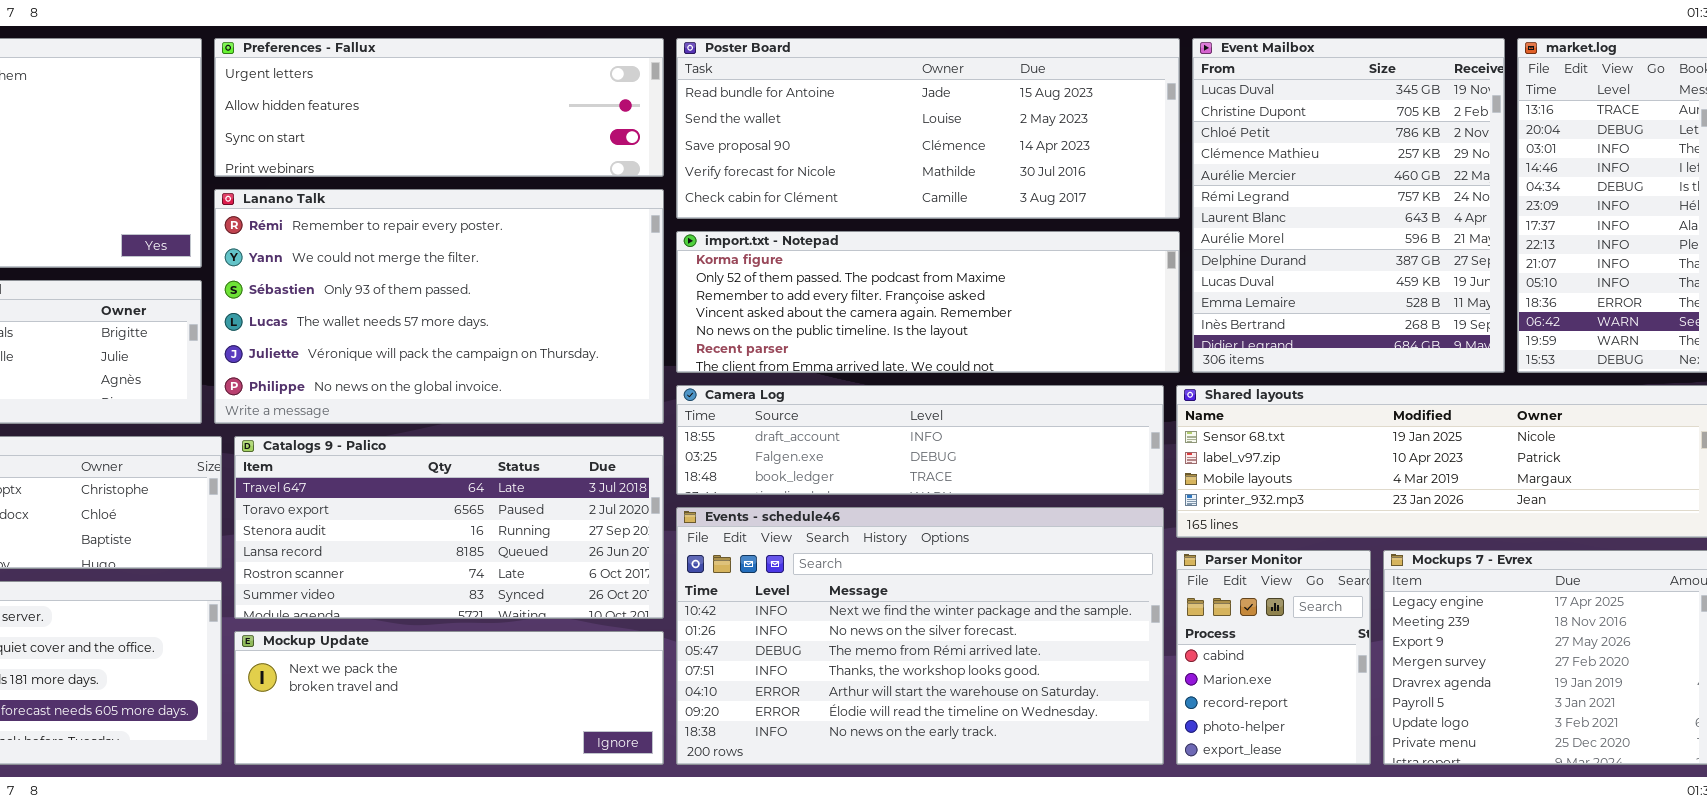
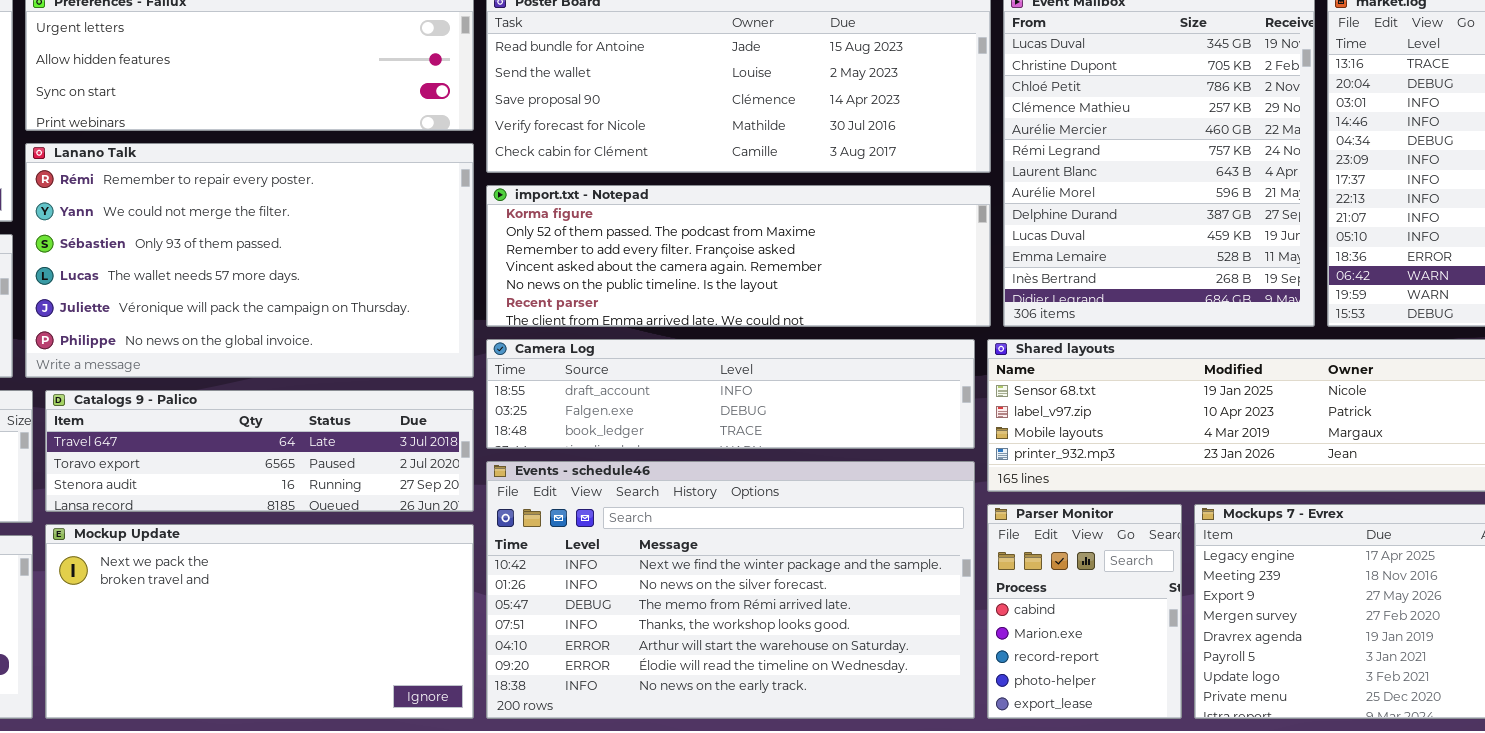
Catalogs 9 - Palico: [234,436,664,619] -> [45,390,474,512], resized
Mockup Update: [234,631,664,765] -> [45,524,474,719], resized

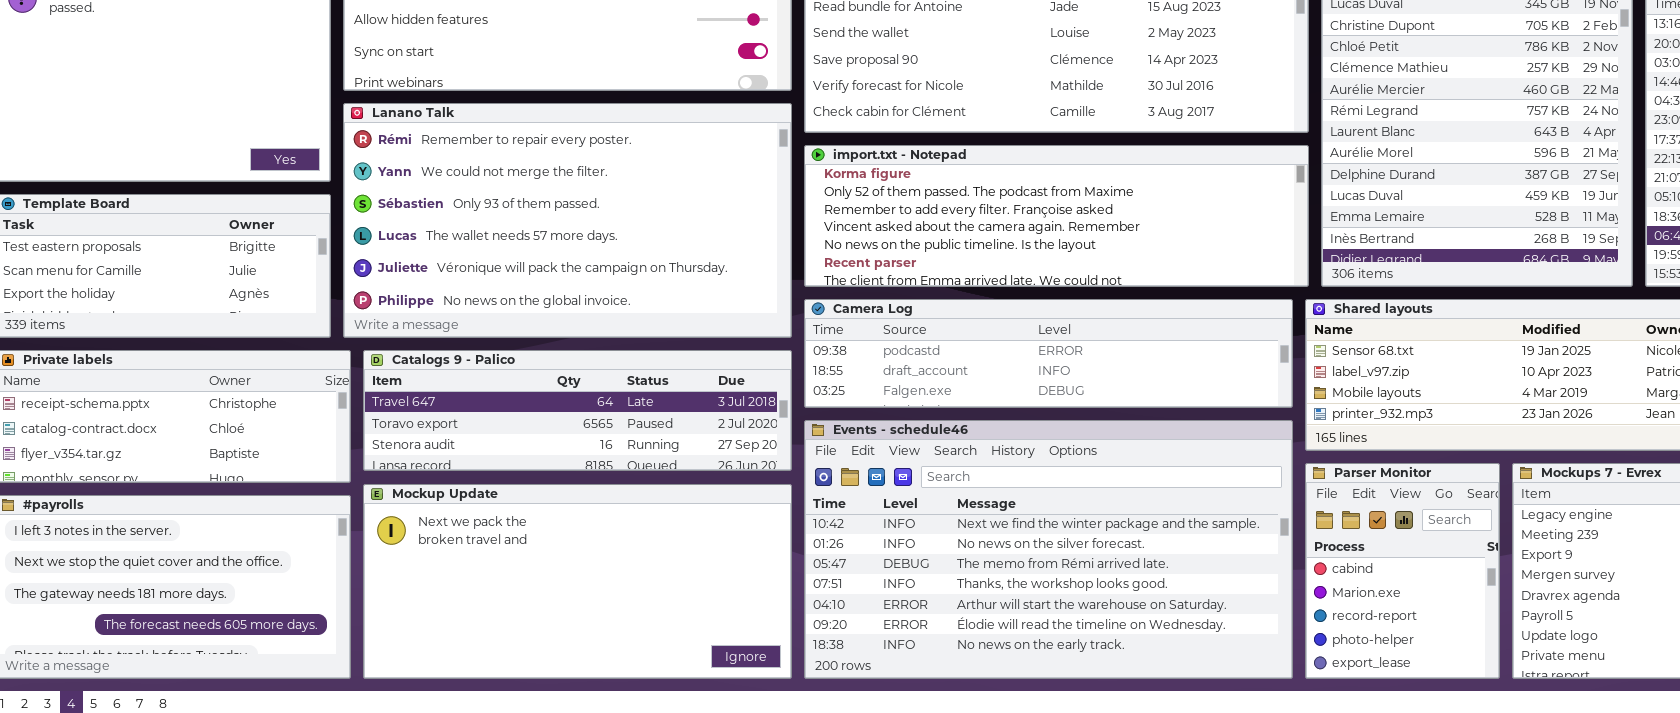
Camera Log: [486,339,975,449] -> [804,299,1293,408], scrolled up 1 row

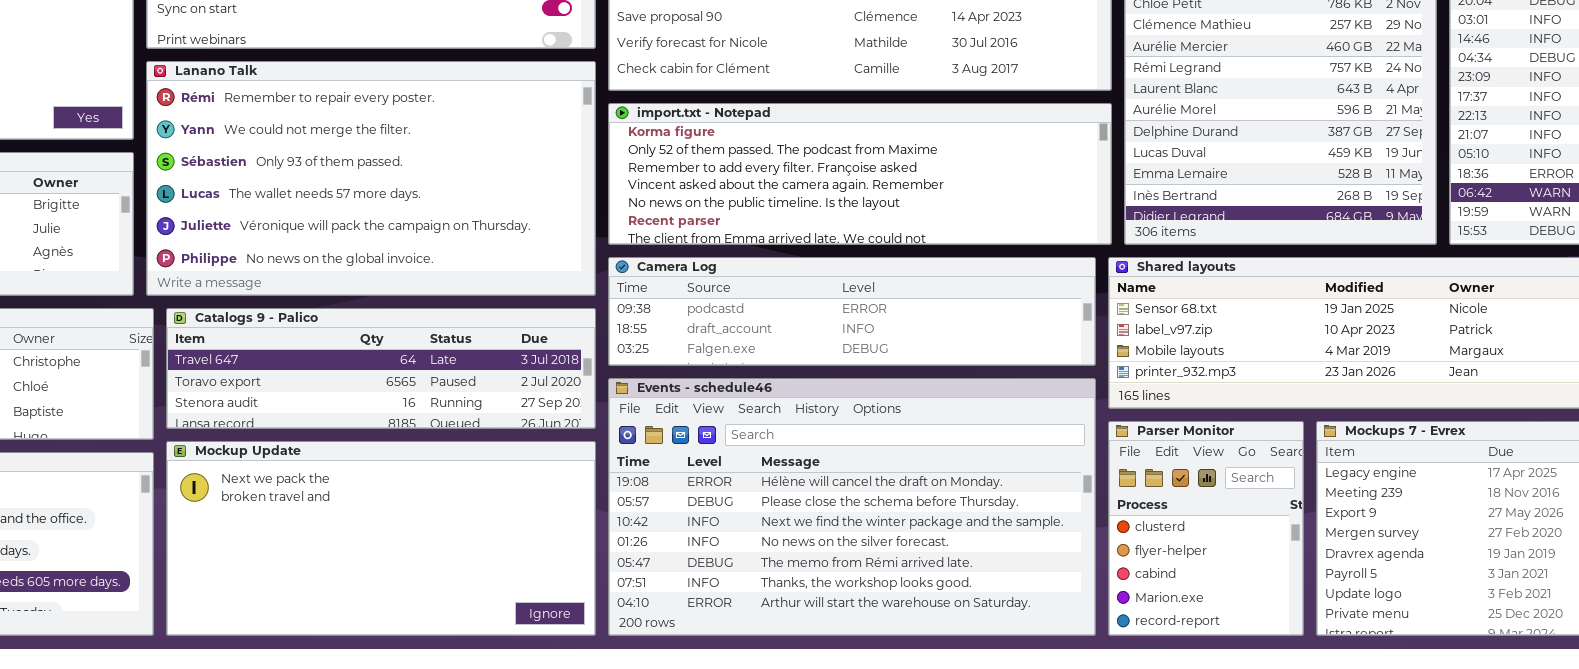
Events - schedule46: [804,420,1293,679] -> [608,378,1096,636], scrolled up 2 rows
Parser Monitor: [1305,463,1500,679] -> [1108,421,1304,636], scrolled up 2 rows

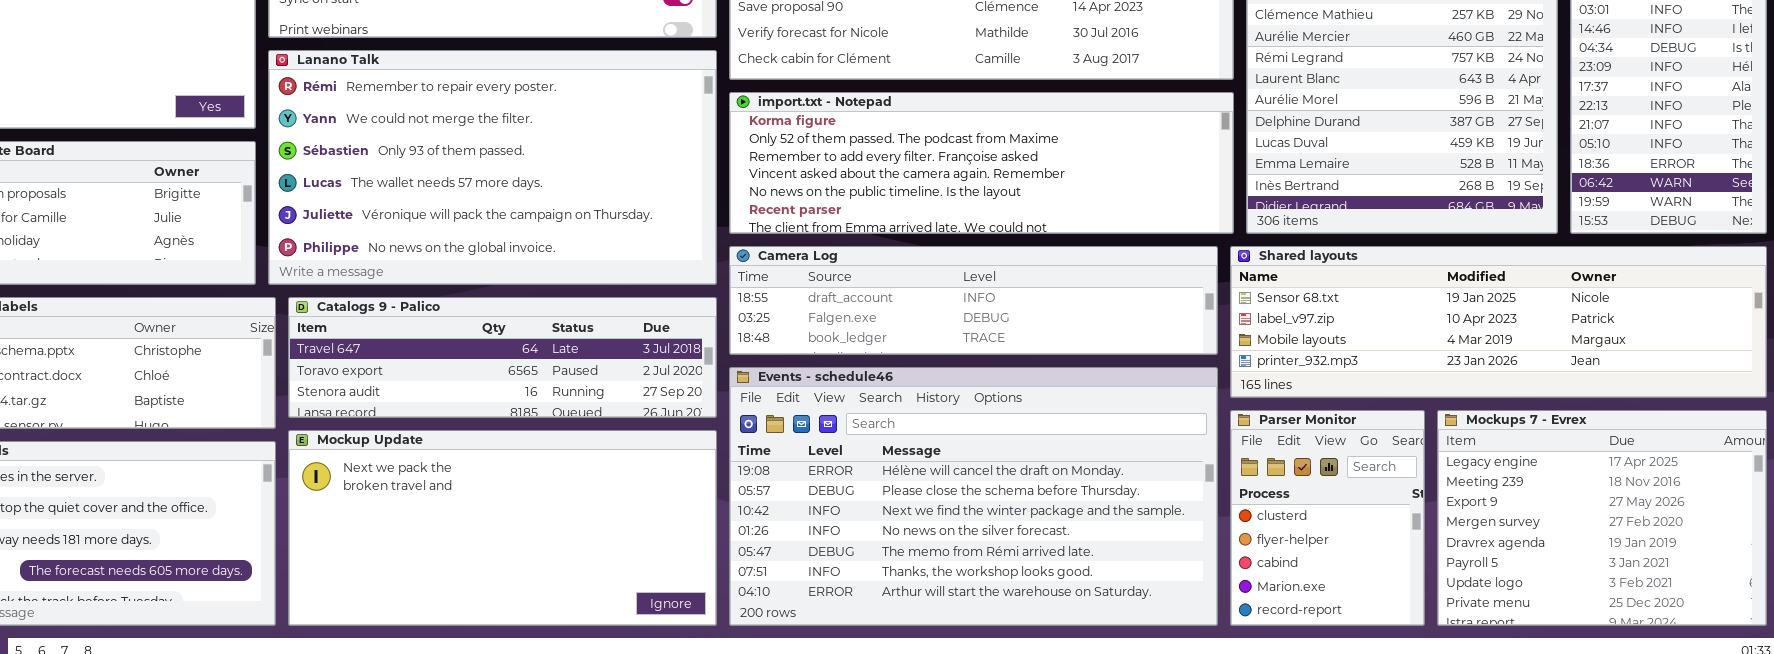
Camera Log: [608,257,1096,366] -> [729,246,1218,355], scrolled down 1 row

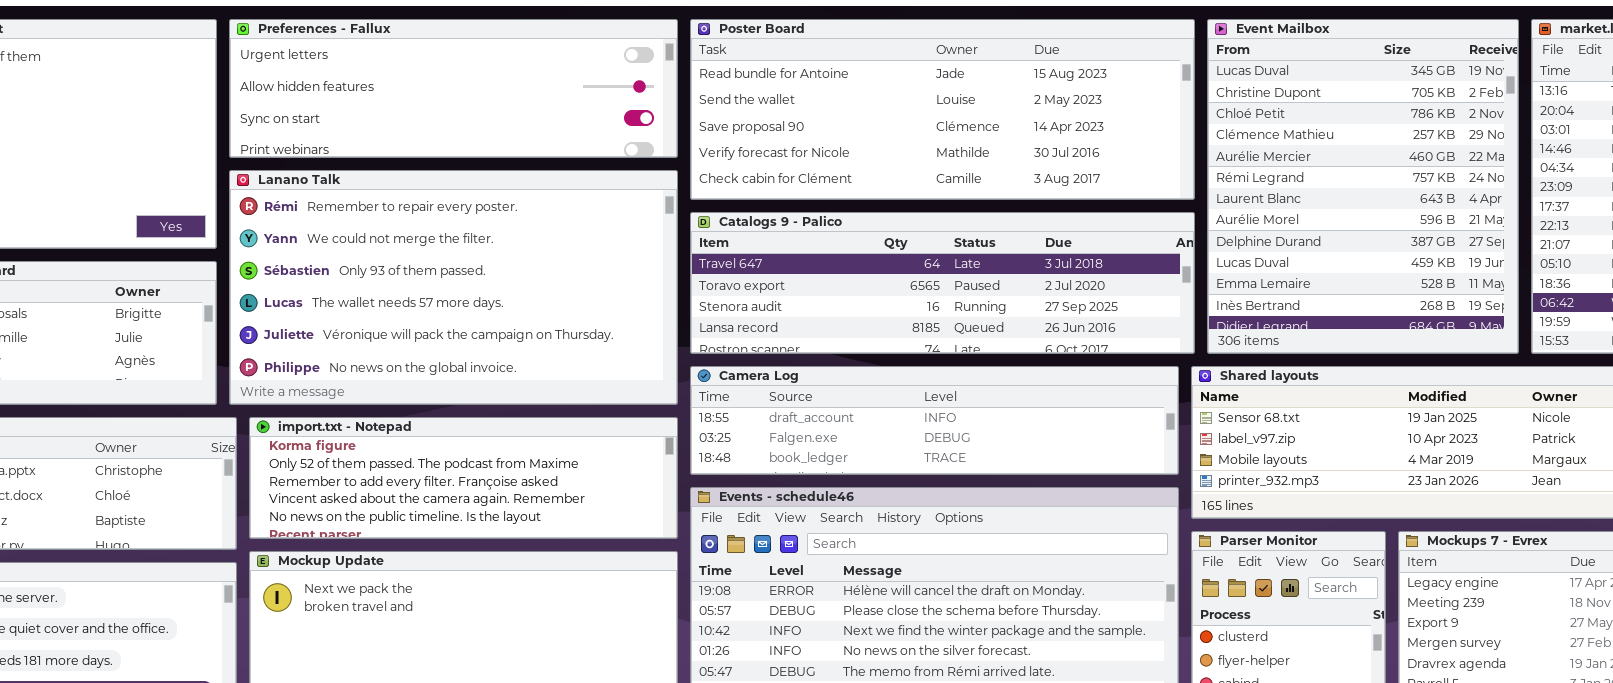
import.txt - Notepad: [729,92,1234,234] -> [249,417,678,539], moved, resized
Catalogs 9 - Palico: [288,297,717,418] -> [690,212,1195,354], moved, resized

